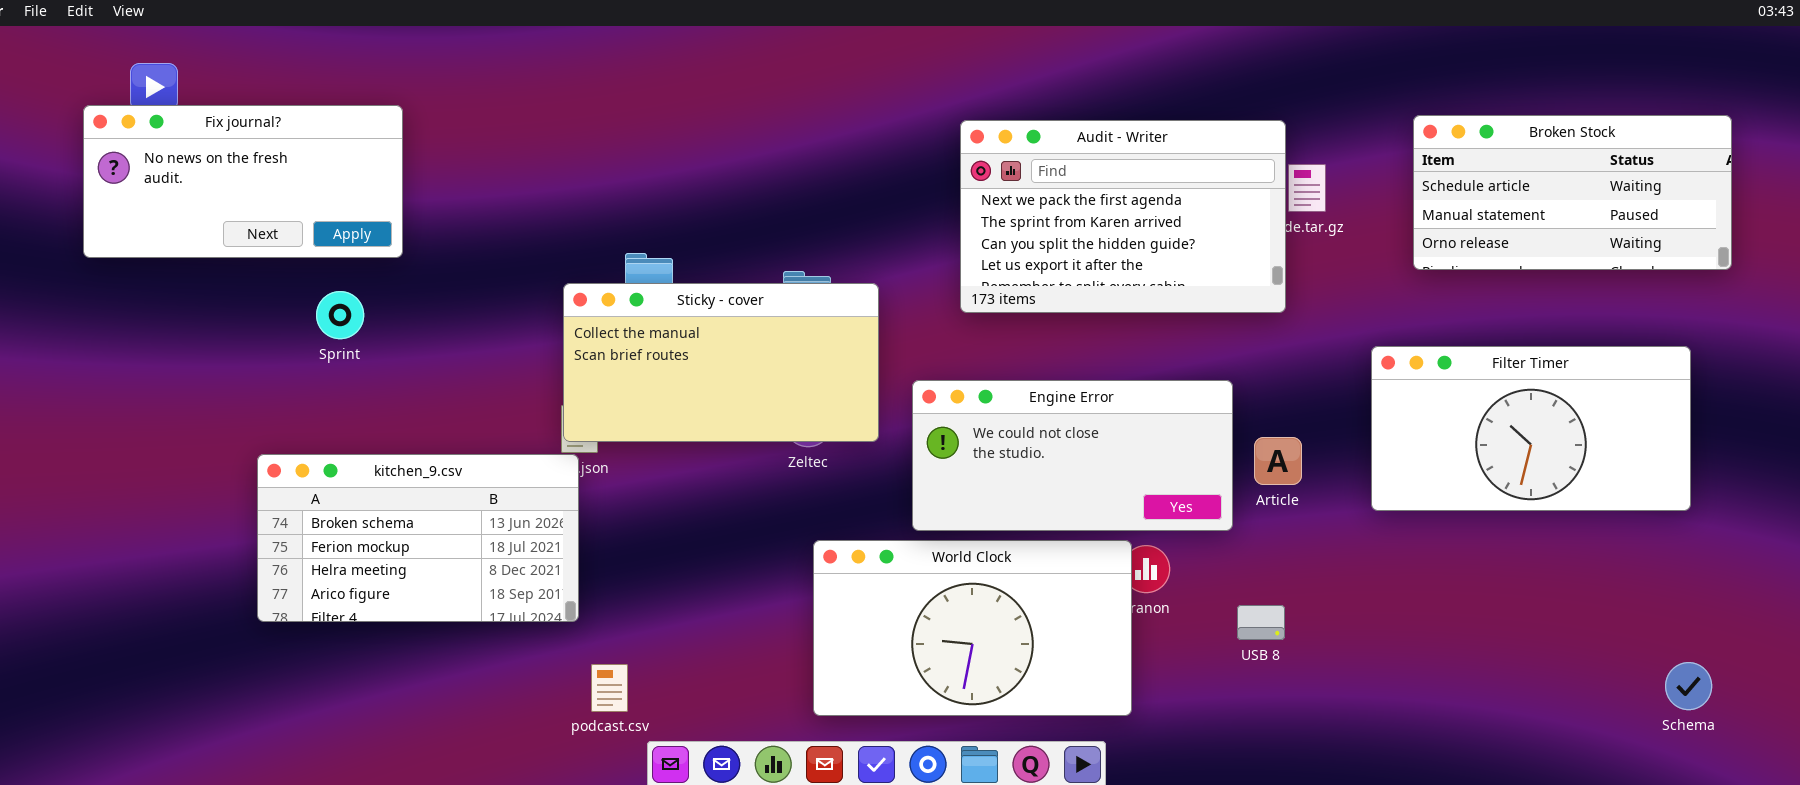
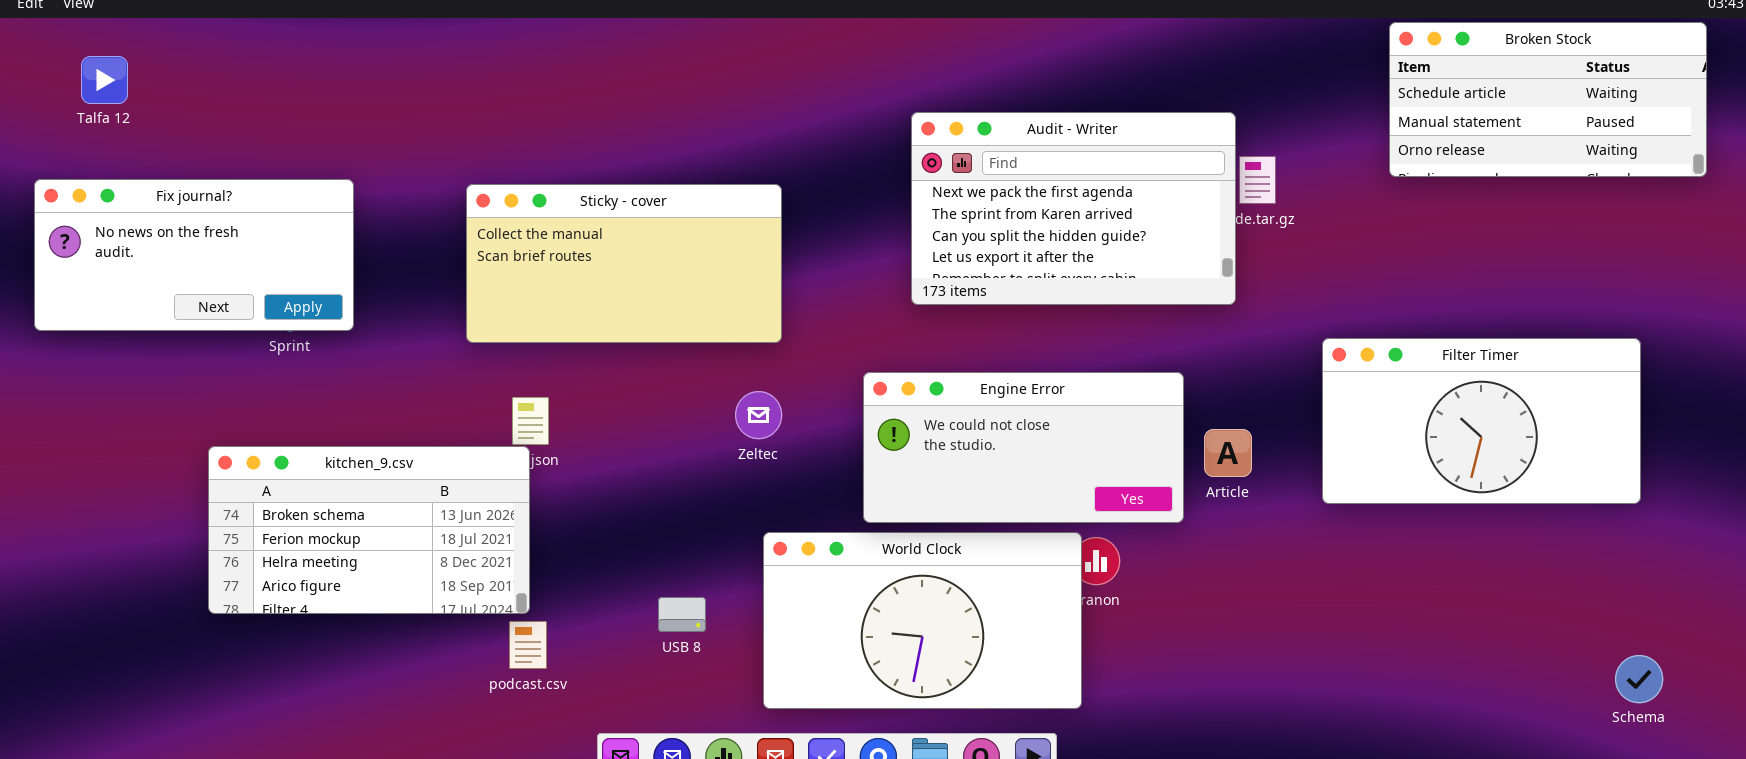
Fix journal?: [83,105,403,258] -> [34,179,354,331], moved
Broken Stock: [1413,115,1732,270] -> [1389,22,1707,177], moved
Sticky - cover: [563,283,879,442] -> [466,184,782,343], moved
USB 8: [1237,605,1285,640] -> [658,597,706,632], moved
podcast.csv: [591,664,628,712] -> [509,621,547,669], moved

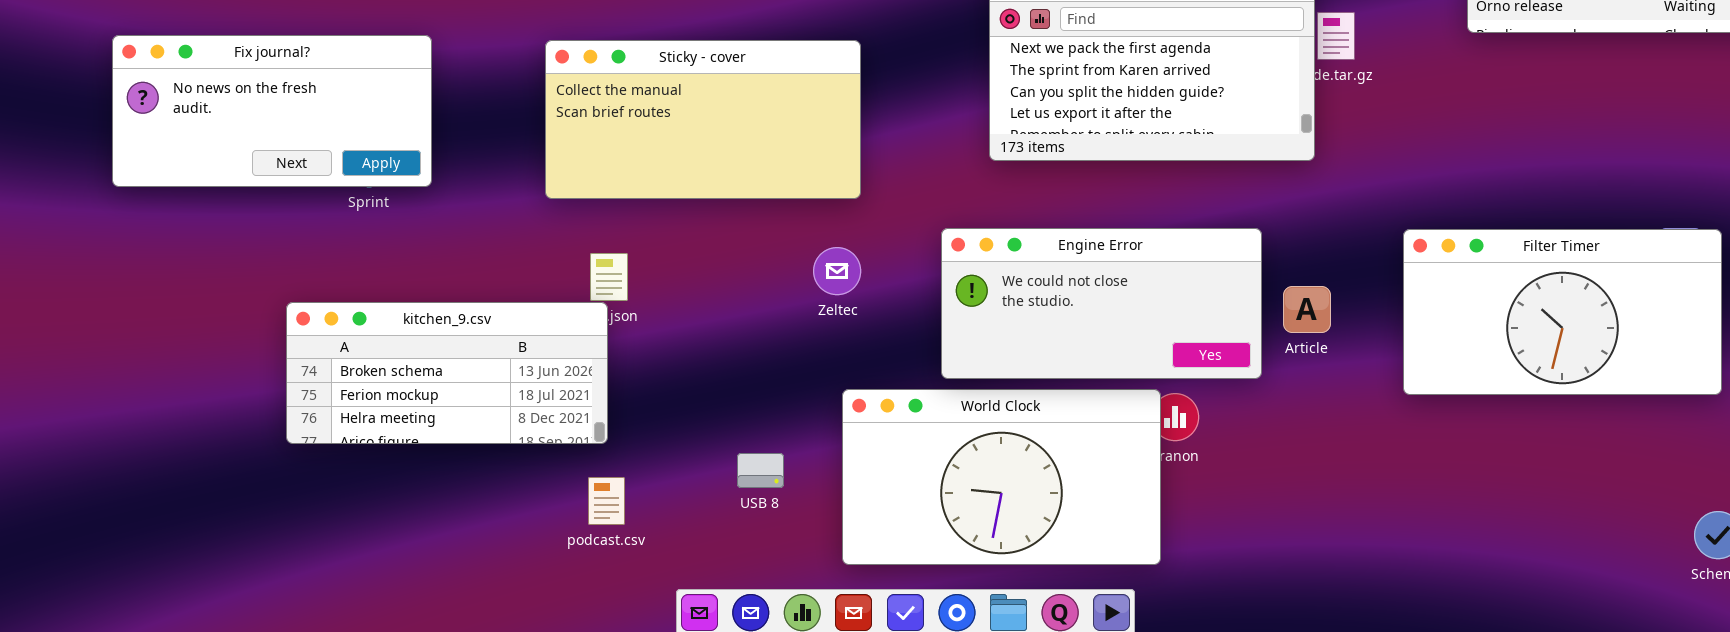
Filter Timer: [1322,338,1641,504] -> [1403,229,1722,395], moved
kitchen_9.csv: [208,446,530,614] -> [286,302,608,444], resized

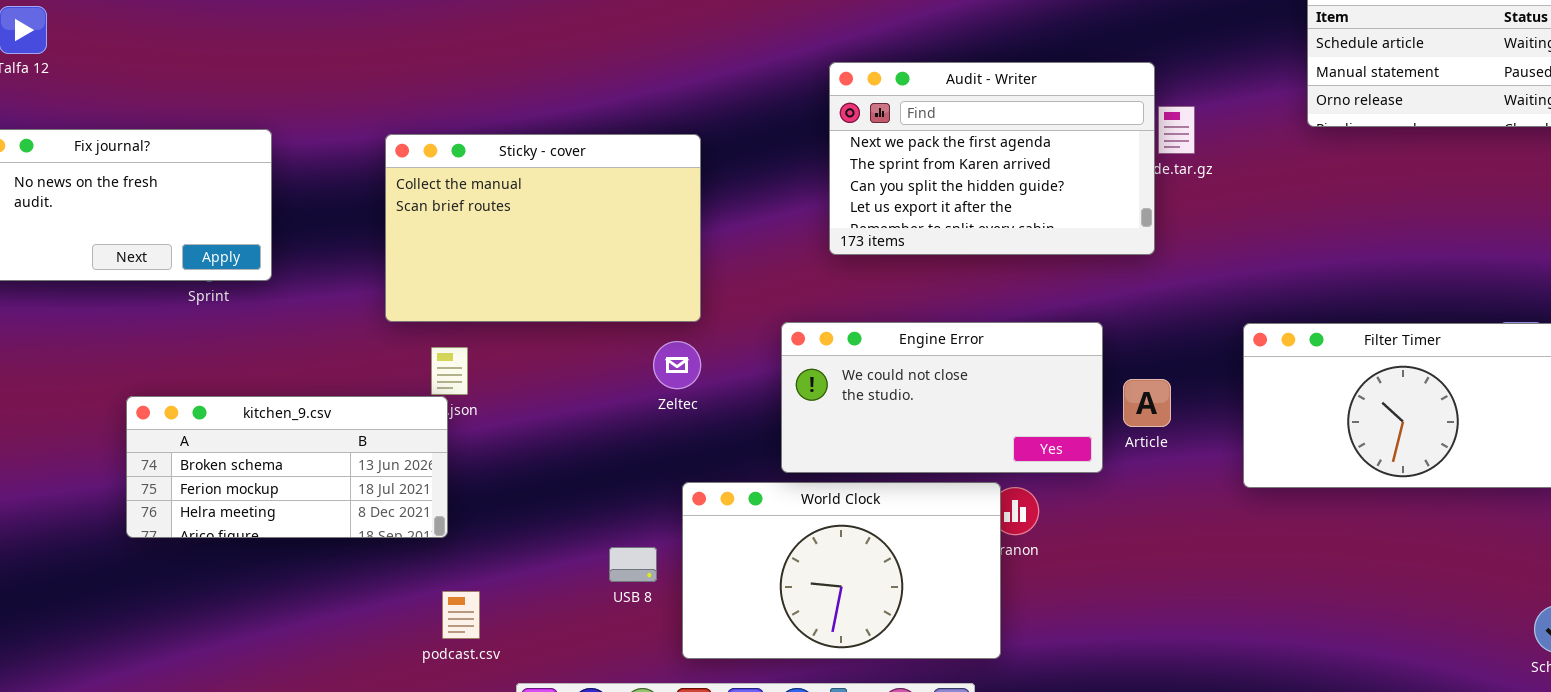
Sticky - cover: [545,40,861,199] -> [385,134,701,322], resized
USB 8: [737,453,784,488] -> [609,547,657,582], moved
podcast.csv: [588,477,625,525] -> [442,591,480,639], moved

